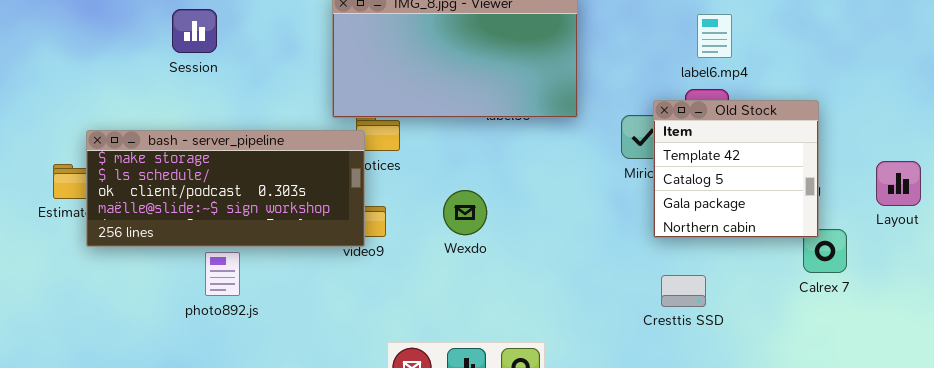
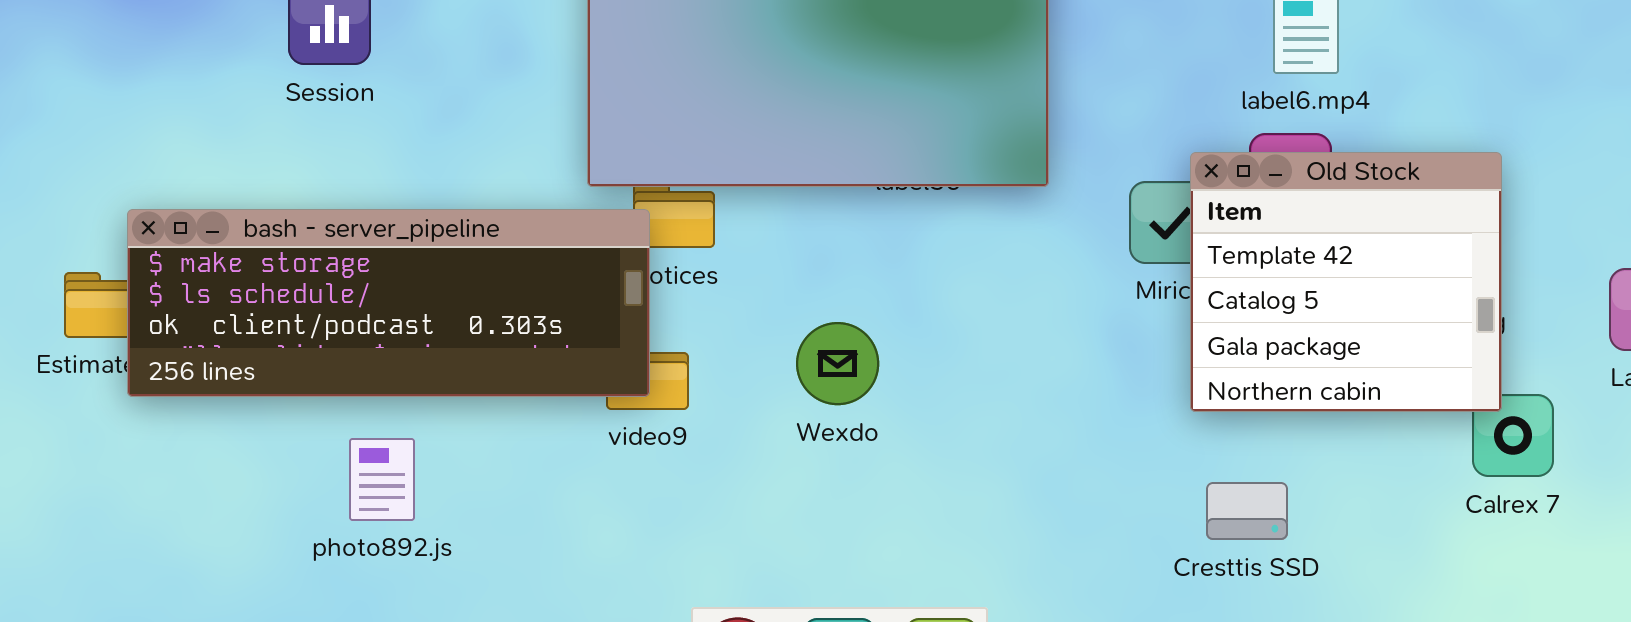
bash - server_pipeline: [86,130,365,247] -> [127,209,650,397], resized

